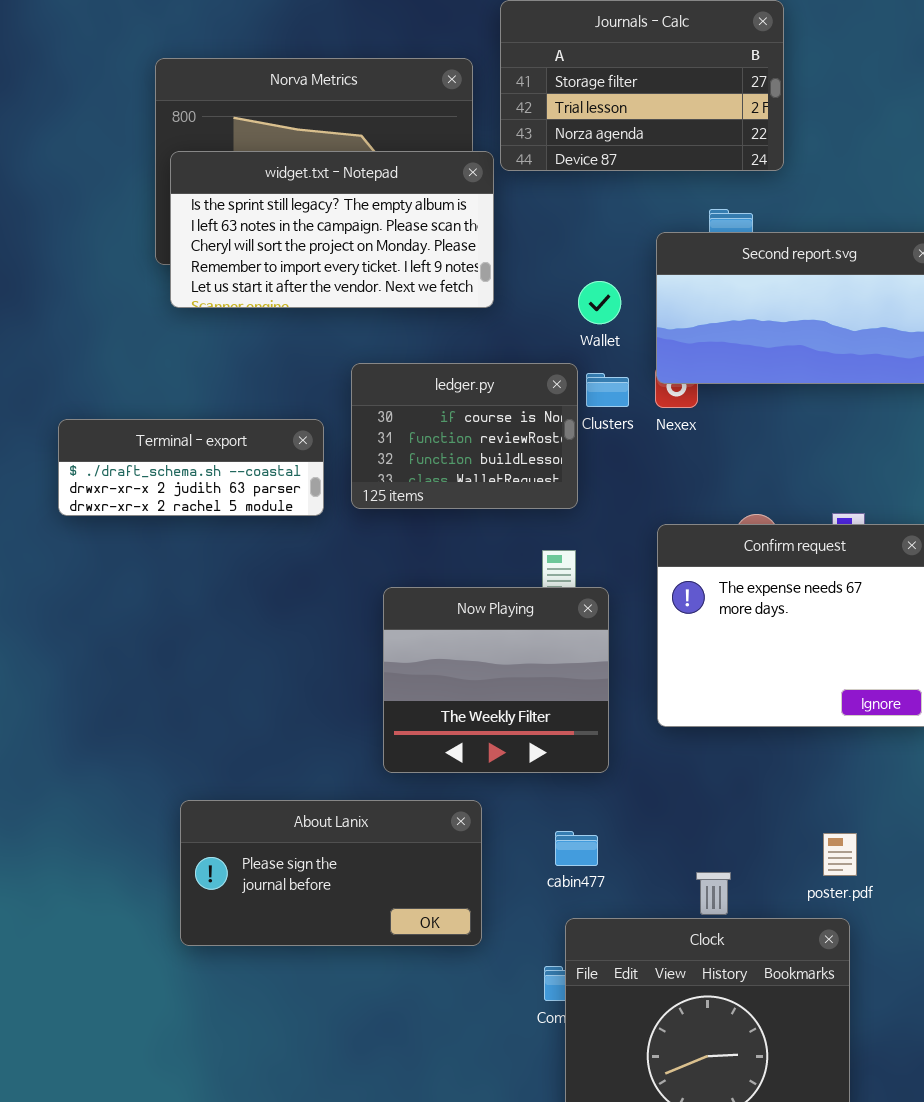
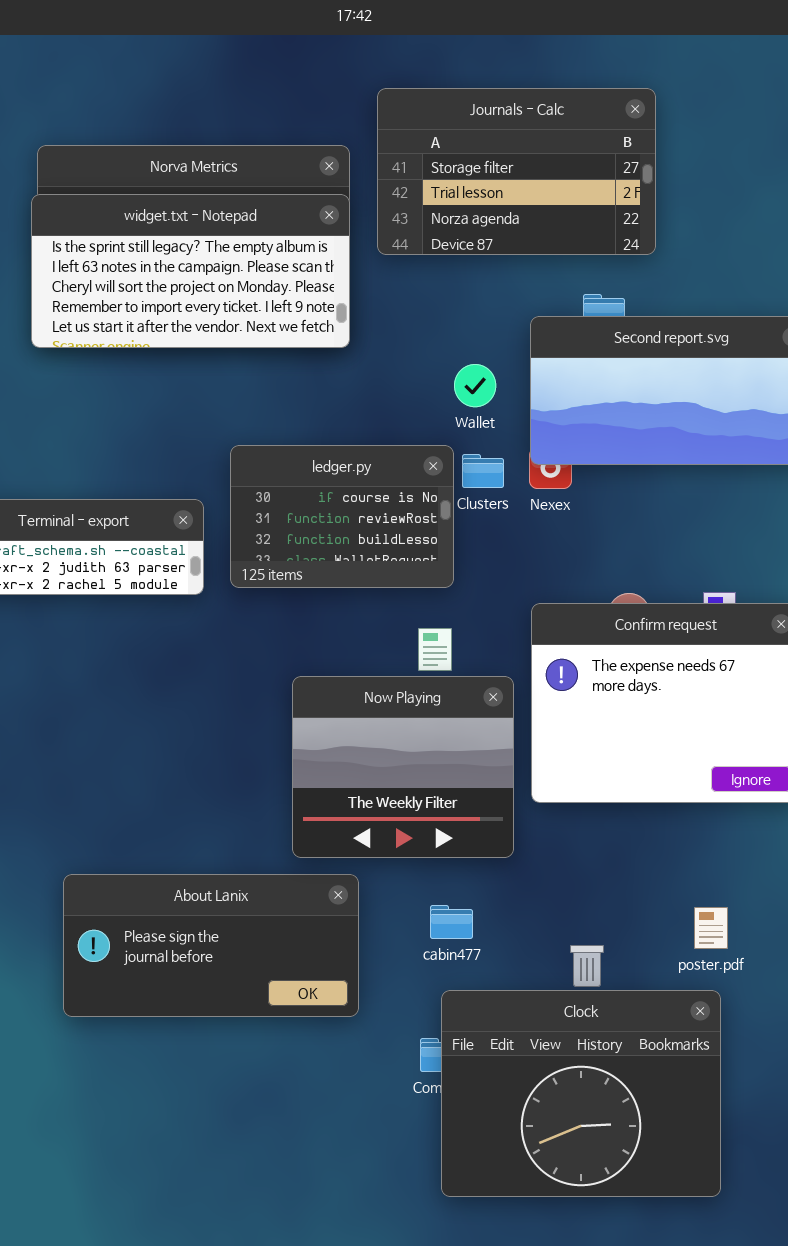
widget.txt - Notepad: [170,151,494,308] -> [31,194,350,348], moved
Now Playing: [383,587,609,773] -> [292,676,514,858], moved

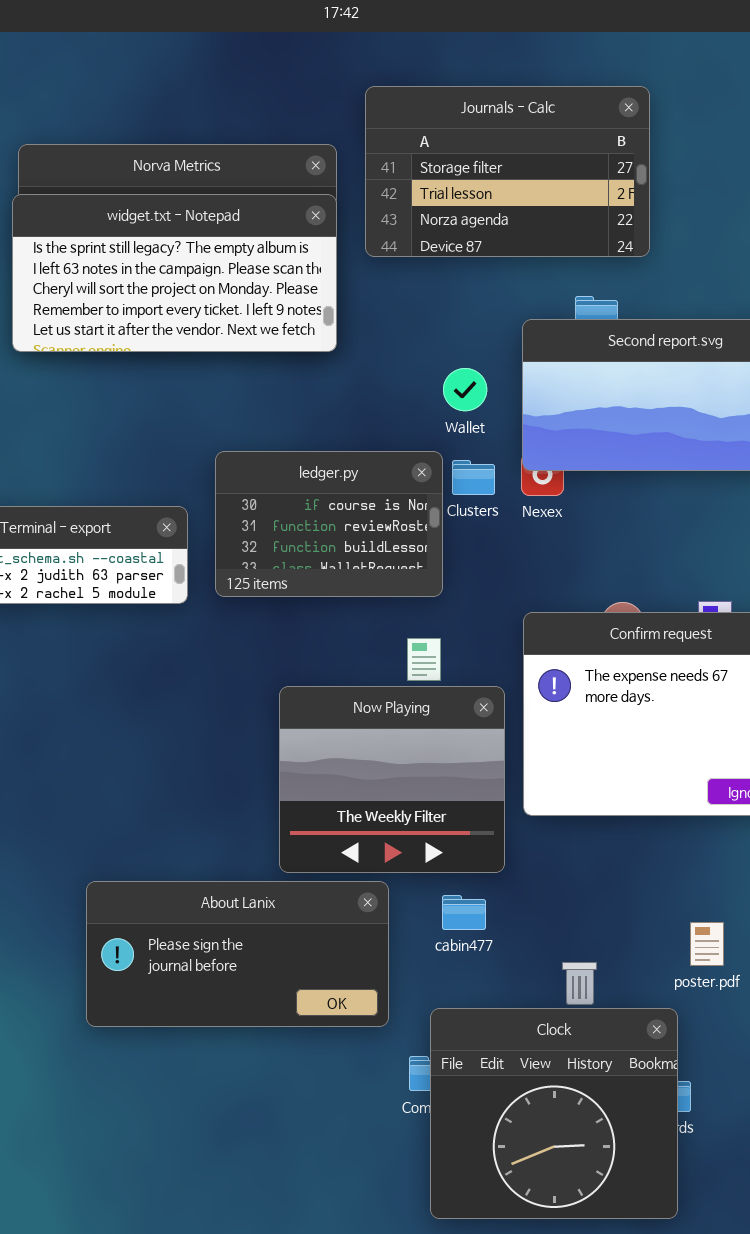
About Lanix: [63,874,359,1017] -> [86,881,389,1027], moved
cabin477: [430,905,473,939] -> [442,895,486,930], moved
Clock: [441,990,721,1197] -> [430,1008,678,1219], resized

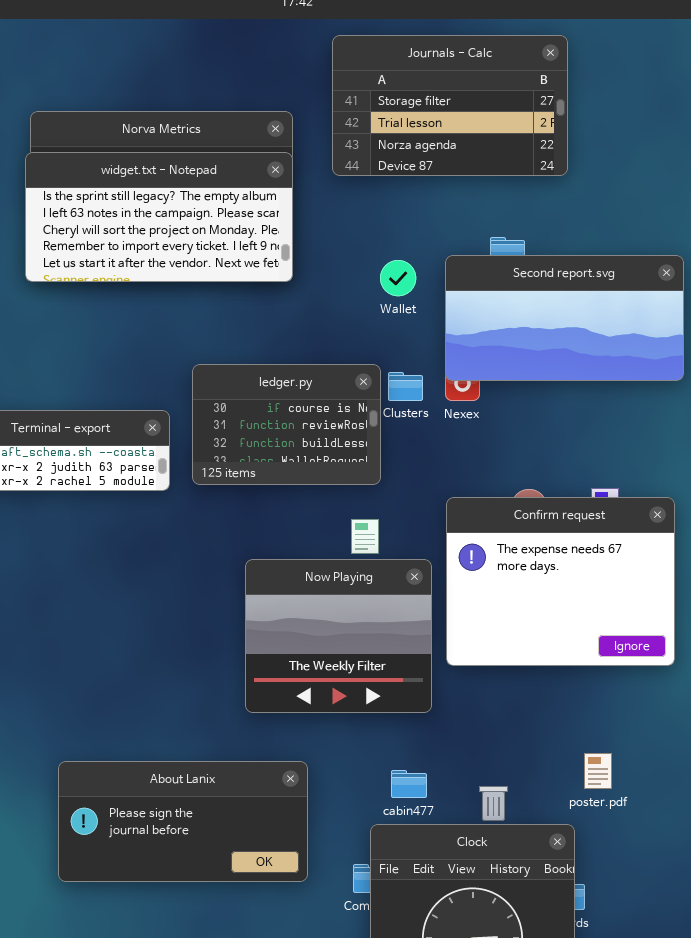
Journals - Calc: [365,86,650,257] -> [332,35,568,176], moved
Wallet: [443,368,487,411] -> [380,260,416,296], moved
About Lanix: [86,881,389,1027] -> [58,761,308,882], moved
cabin477: [442,895,486,930] -> [391,770,427,798], moved

